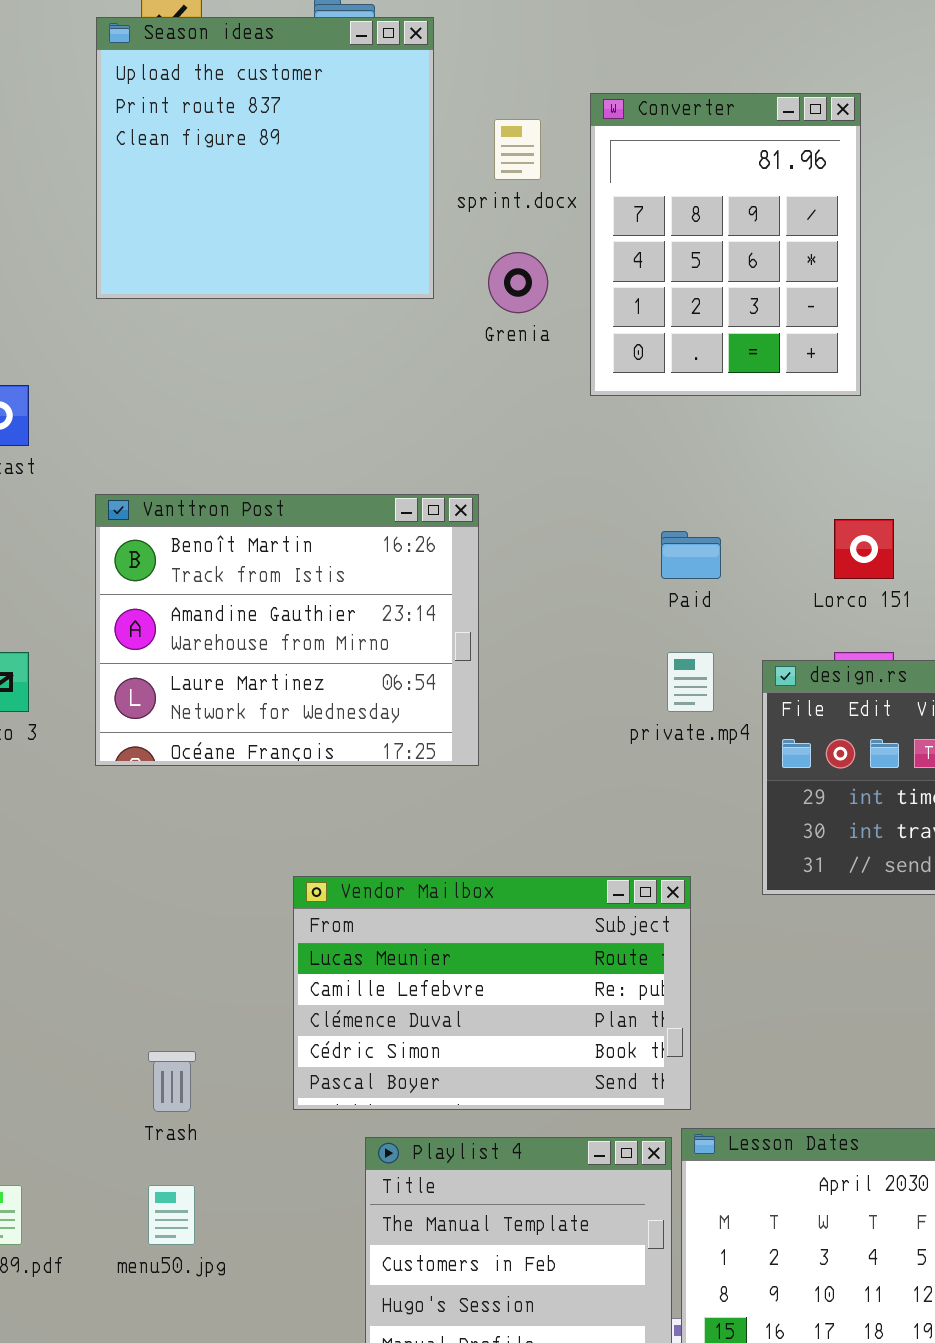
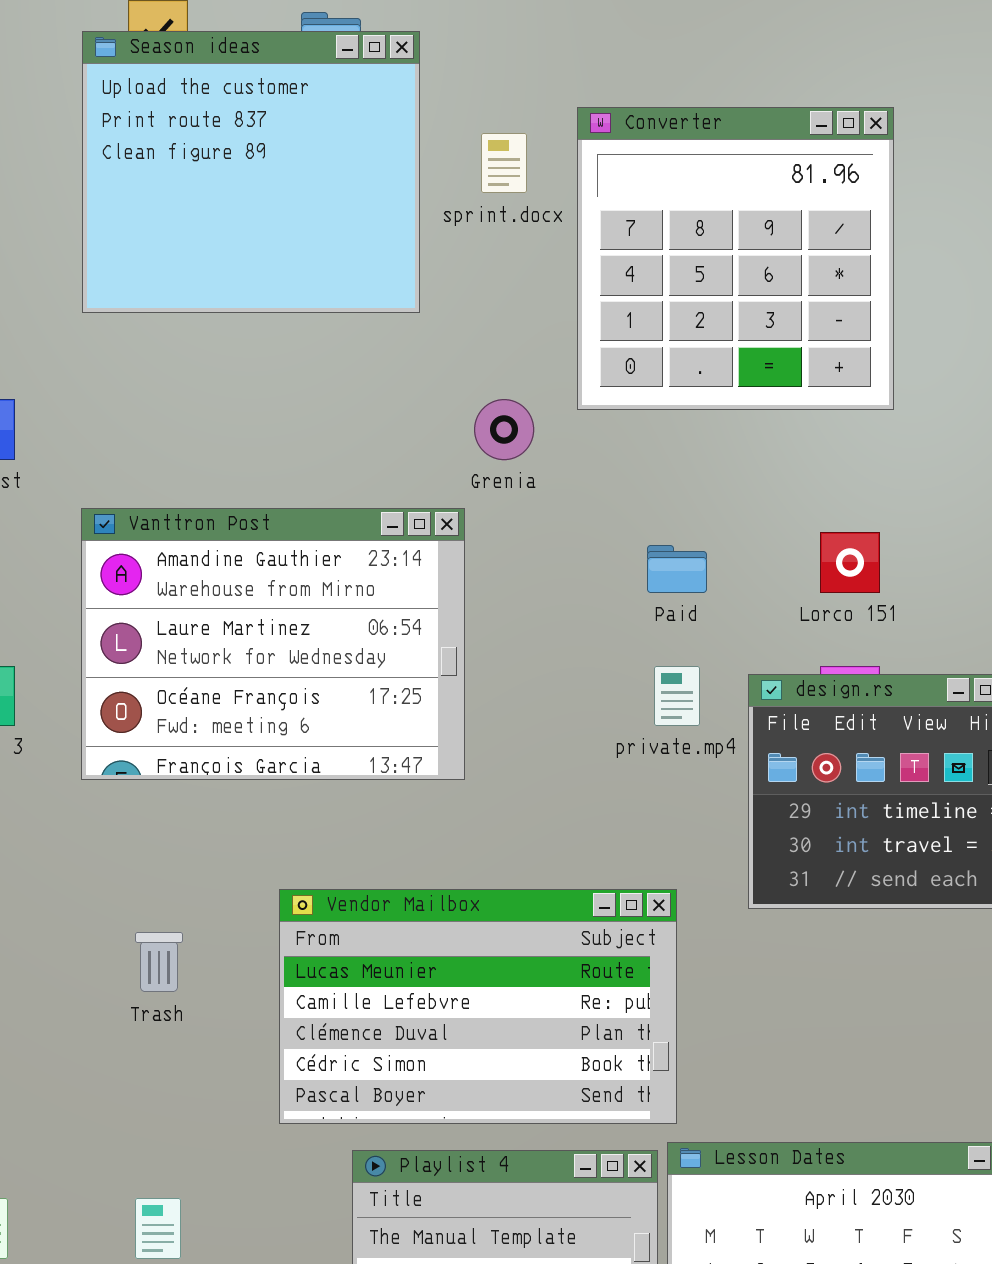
Converter: [590,93,861,396] -> [577,107,894,410], resized
Grenia: [488,252,548,313] -> [474,399,534,460], moved
Vanttron Post: [95,494,479,766] -> [81,508,465,780], scrolled down 1 row
Trash: [148,1051,196,1112] -> [135,932,183,992], moved

